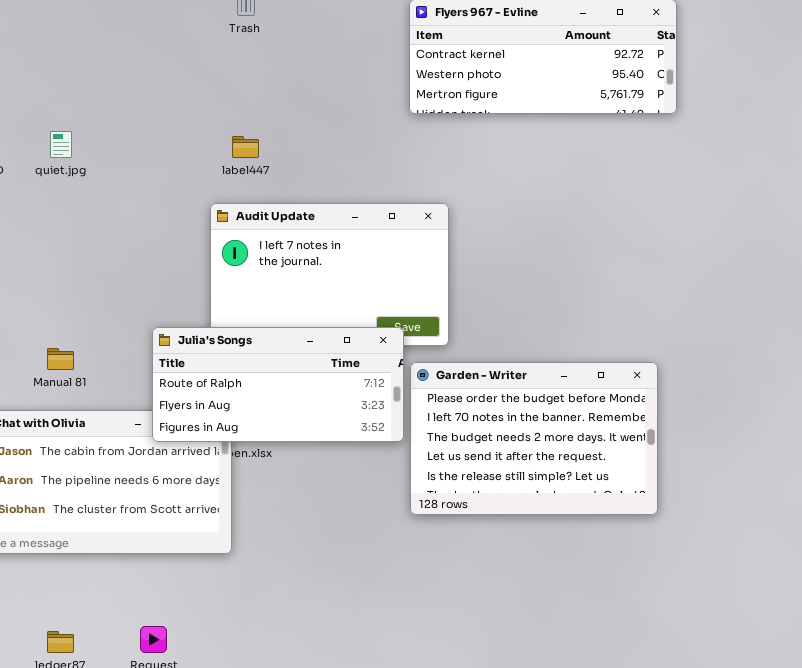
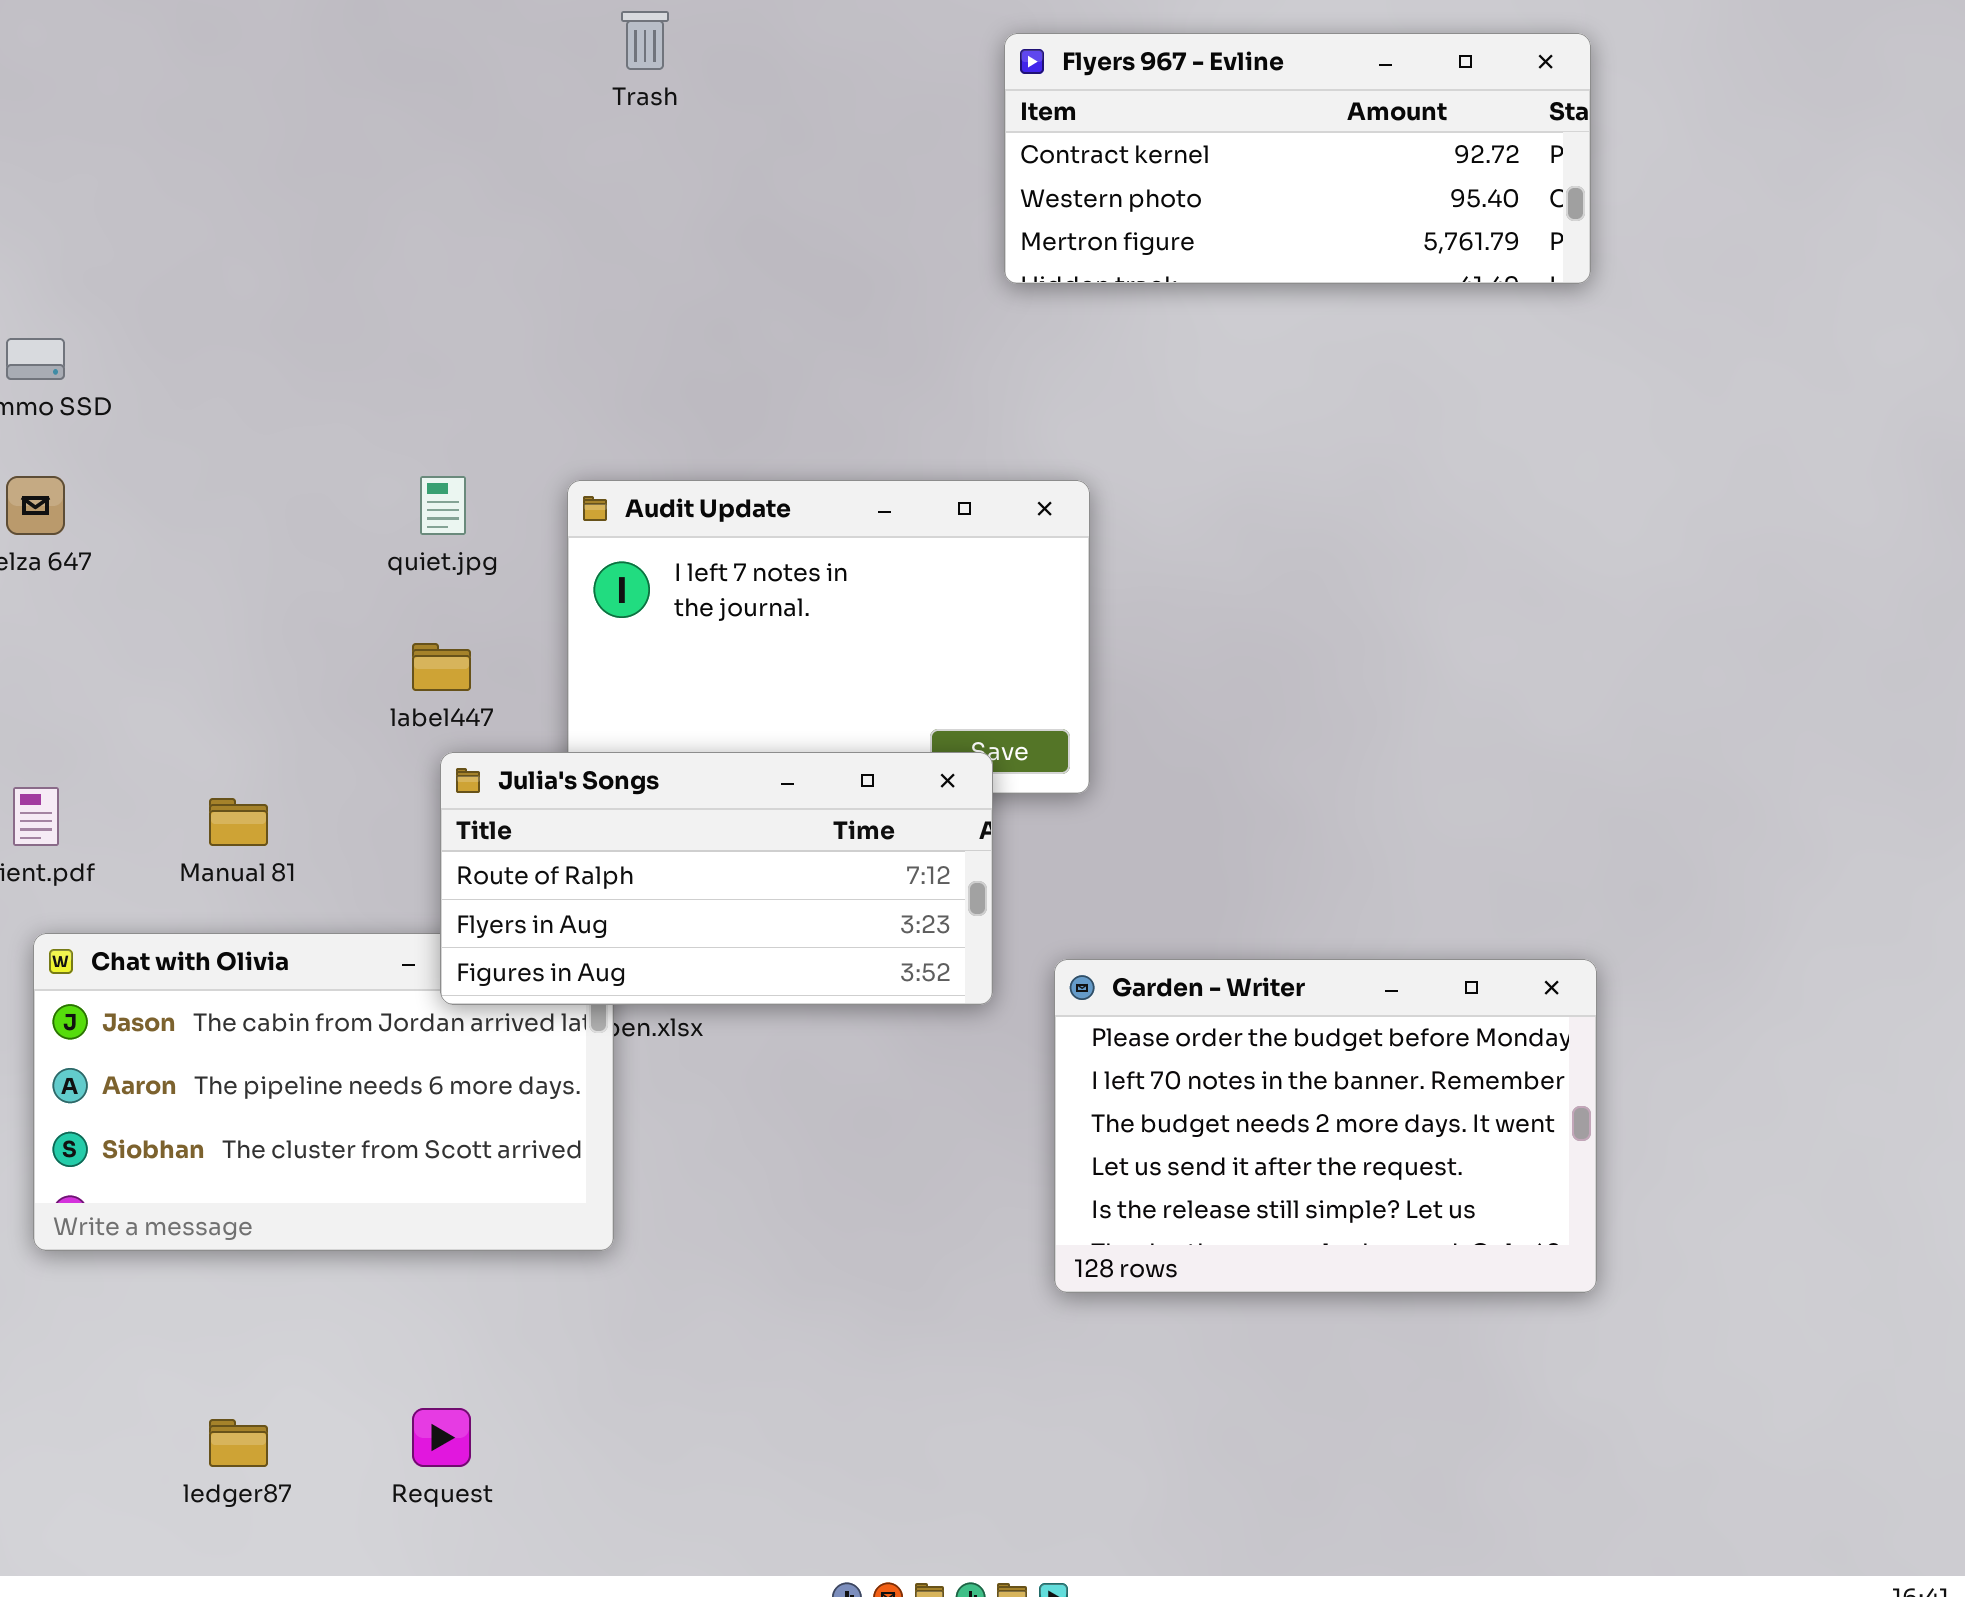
quiet.jpg: [50,131,72,158] -> [420,476,466,535], moved
label447: [232,136,259,158] -> [412,643,471,691], moved
Garden - Writer: [410,362,658,515] -> [1054,959,1597,1293], moved

